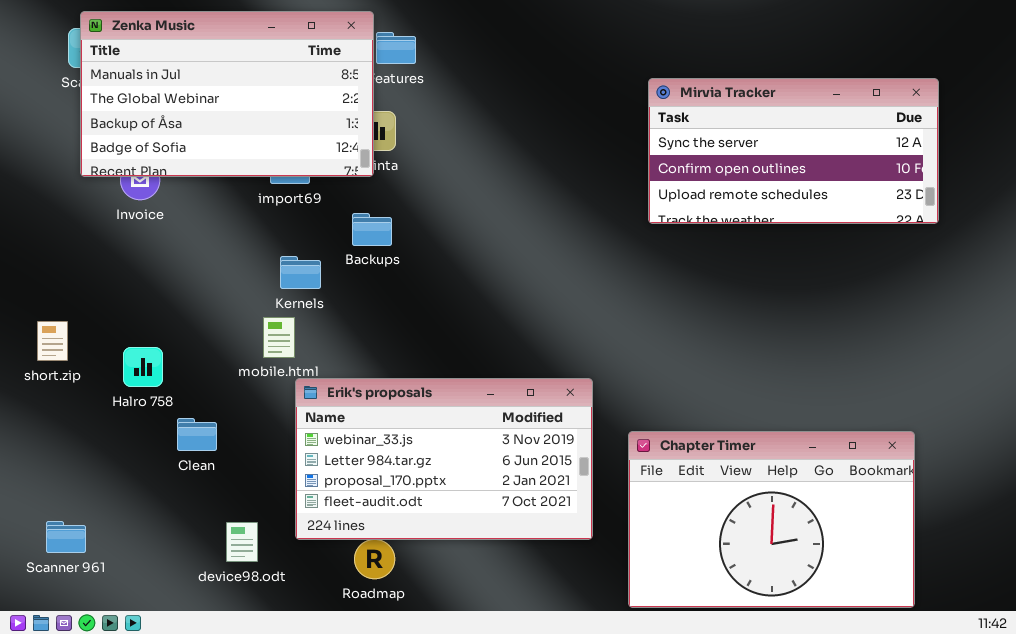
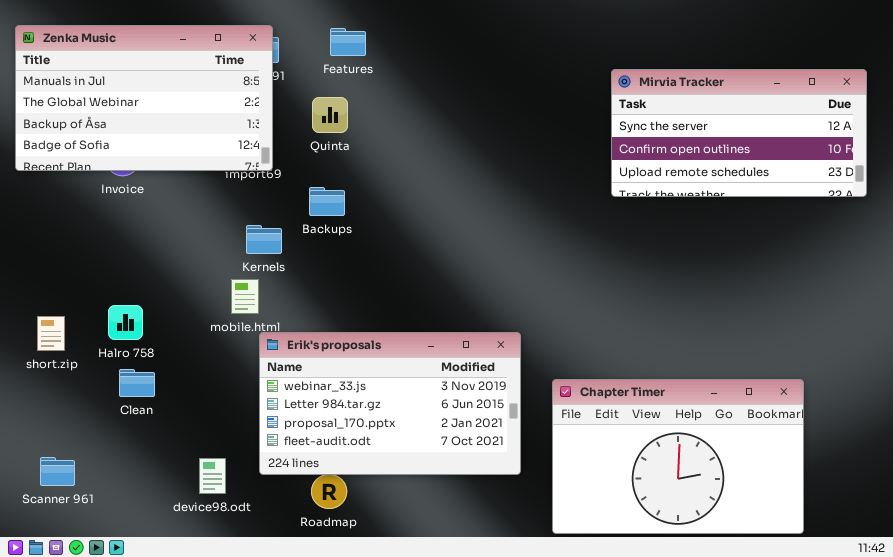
Zenka Music: [80,11,374,177] -> [15,25,273,171], moved
Mirvia Tracker: [648,78,939,224] -> [611,69,867,197], moved
short.zip: [37,321,68,361] -> [37,316,65,351], moved
Clean: [177,418,217,451] -> [119,369,155,397], moved

